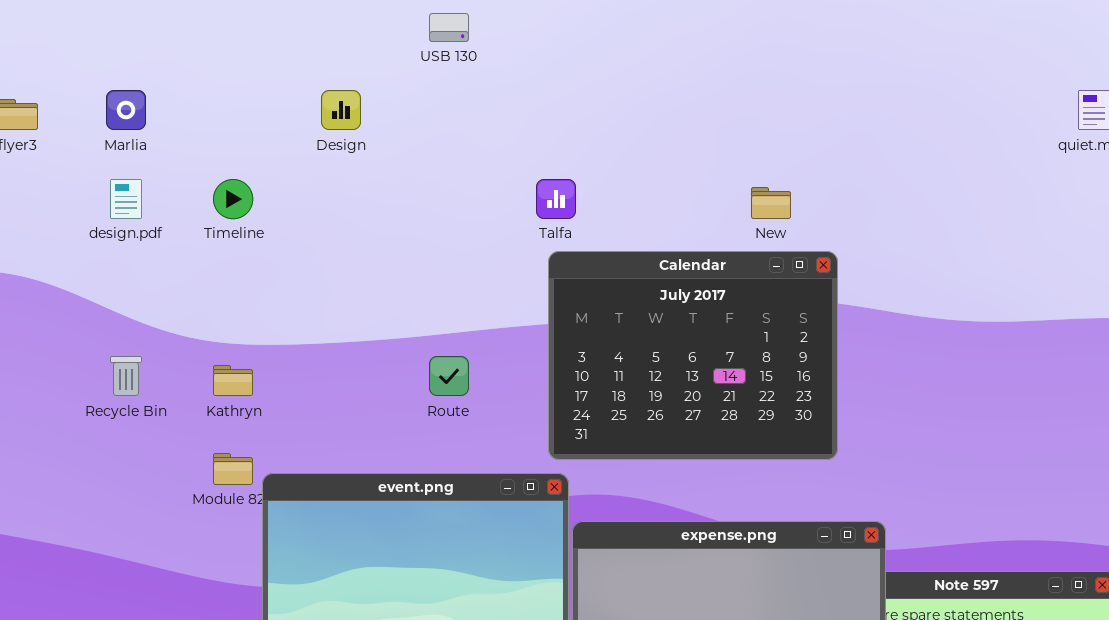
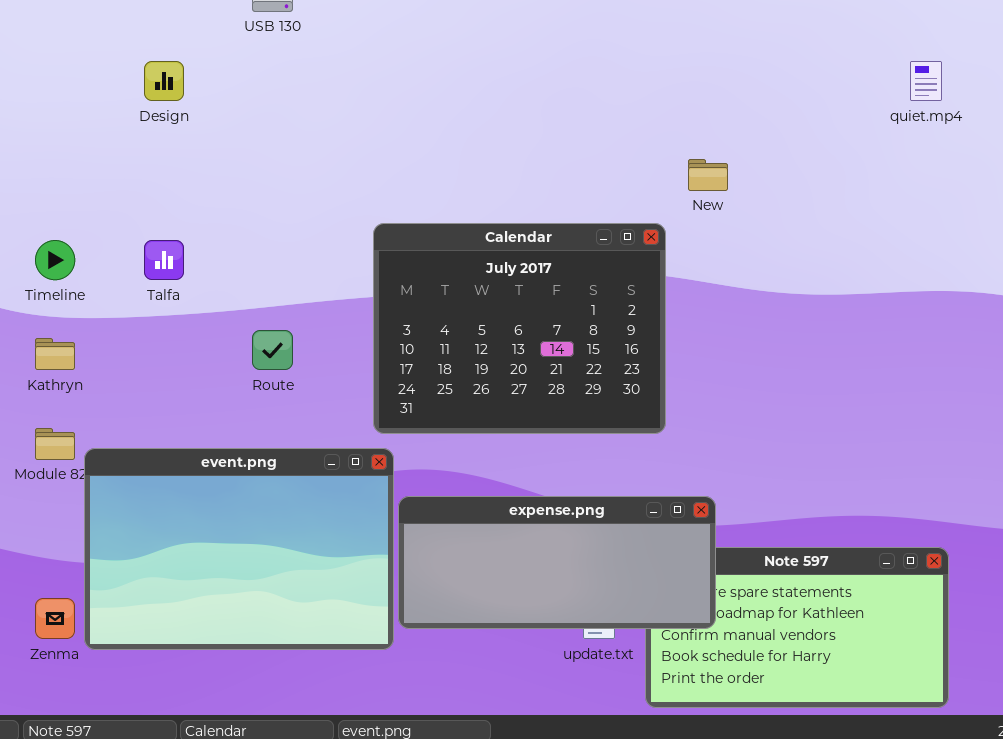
Timeline: [213,179,253,219] -> [35,240,75,280], moved
Talfa: [536,179,576,219] -> [144,240,184,280], moved
New: [751,187,791,219] -> [688,159,728,191], moved

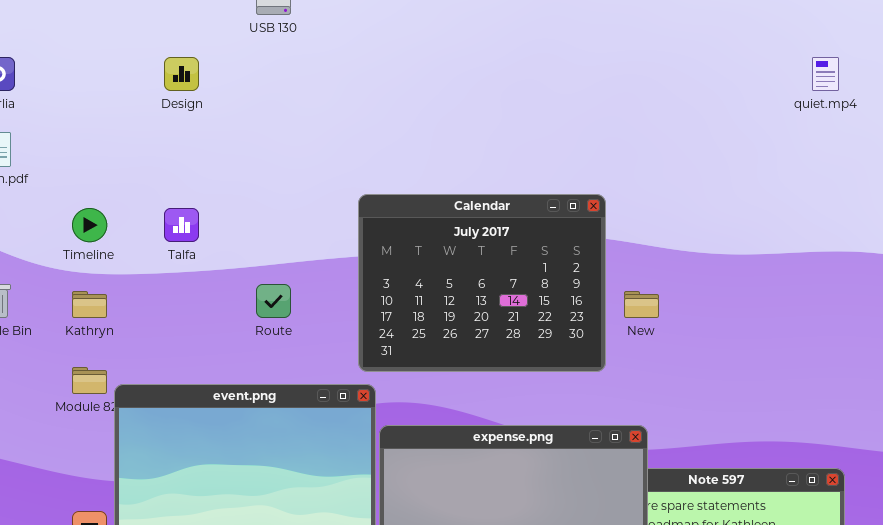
New: [688,159,728,191] -> [624,291,659,318], moved

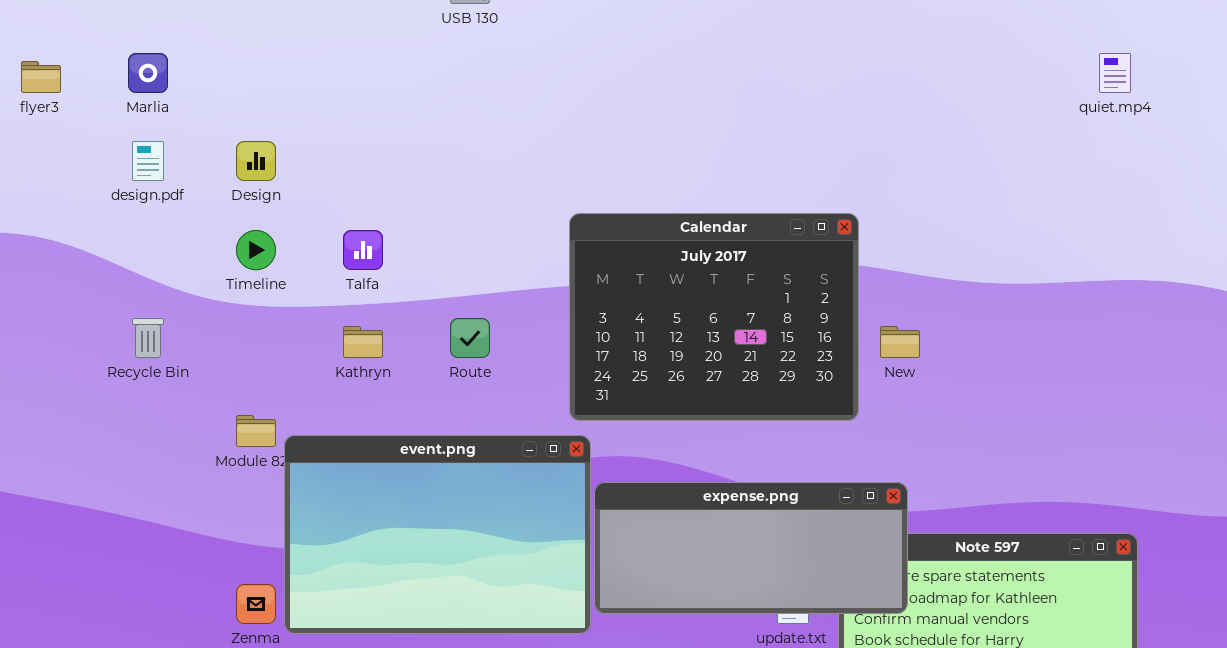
Design: [164,57,199,91] -> [236,141,276,181], moved
Kathryn: [72,291,107,318] -> [343,326,383,358], moved

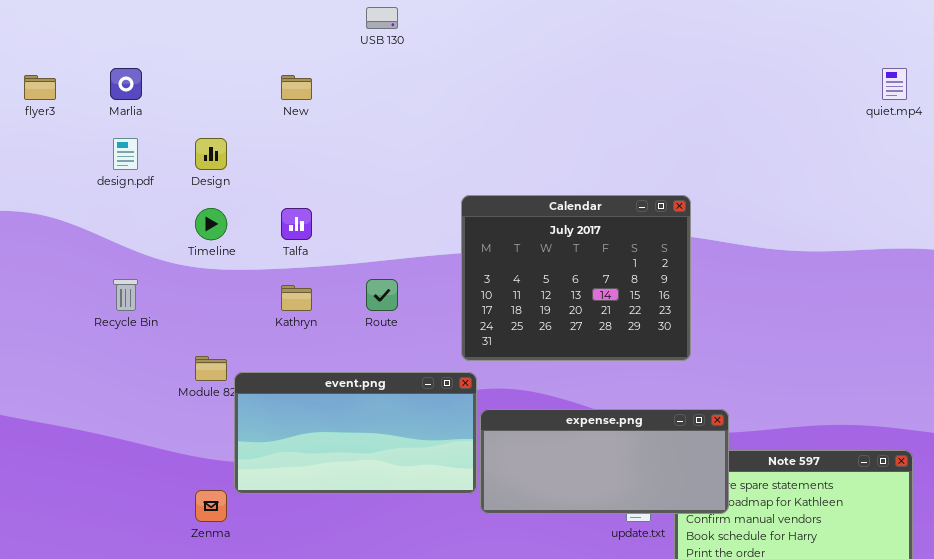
New: [880,326,920,358] -> [281,75,312,100], moved
event.png: [284,435,591,634] -> [234,372,477,494], resized

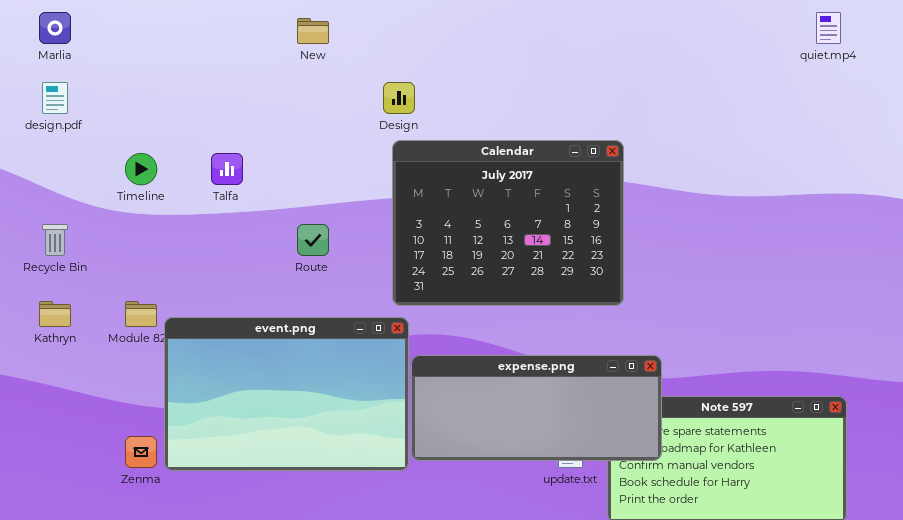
New: [281,75,312,100] -> [297,18,329,44], moved
Design: [195,138,227,170] -> [383,82,415,114], moved
Kathryn: [281,285,312,311] -> [39,301,71,327], moved
event.png: [234,372,477,494] -> [164,317,409,471], resized

